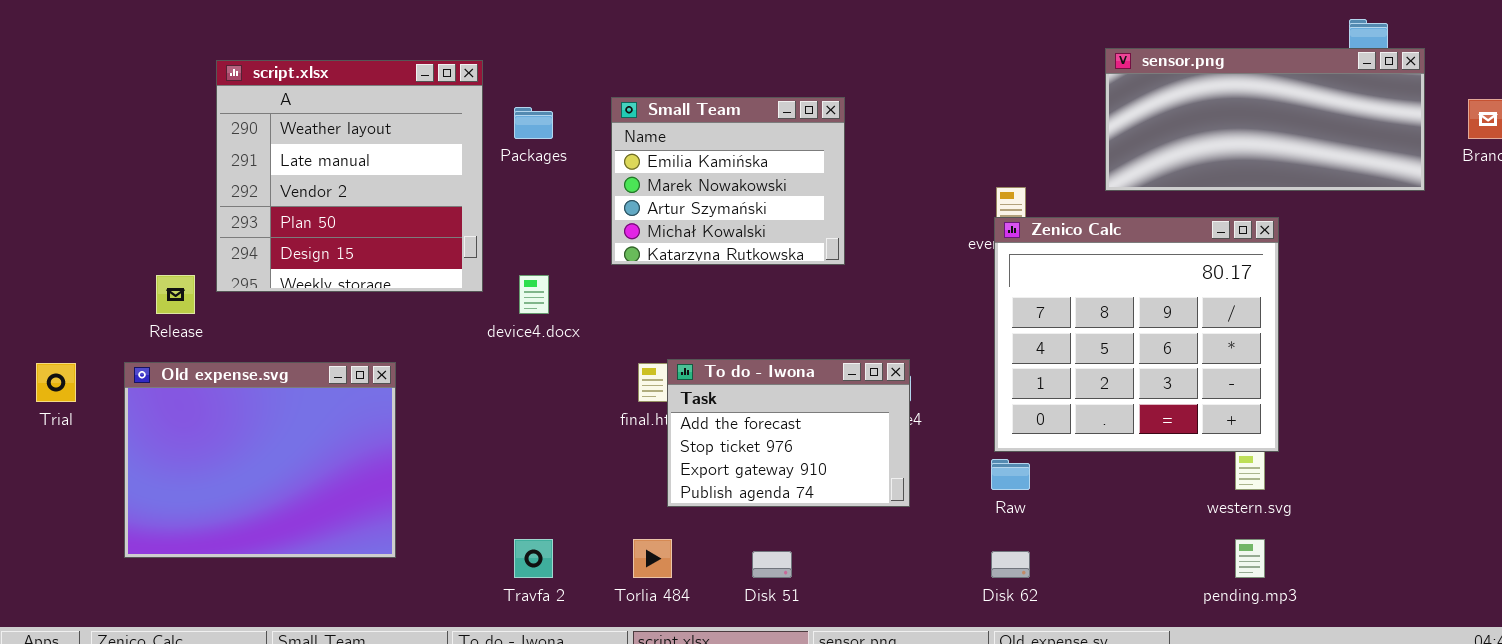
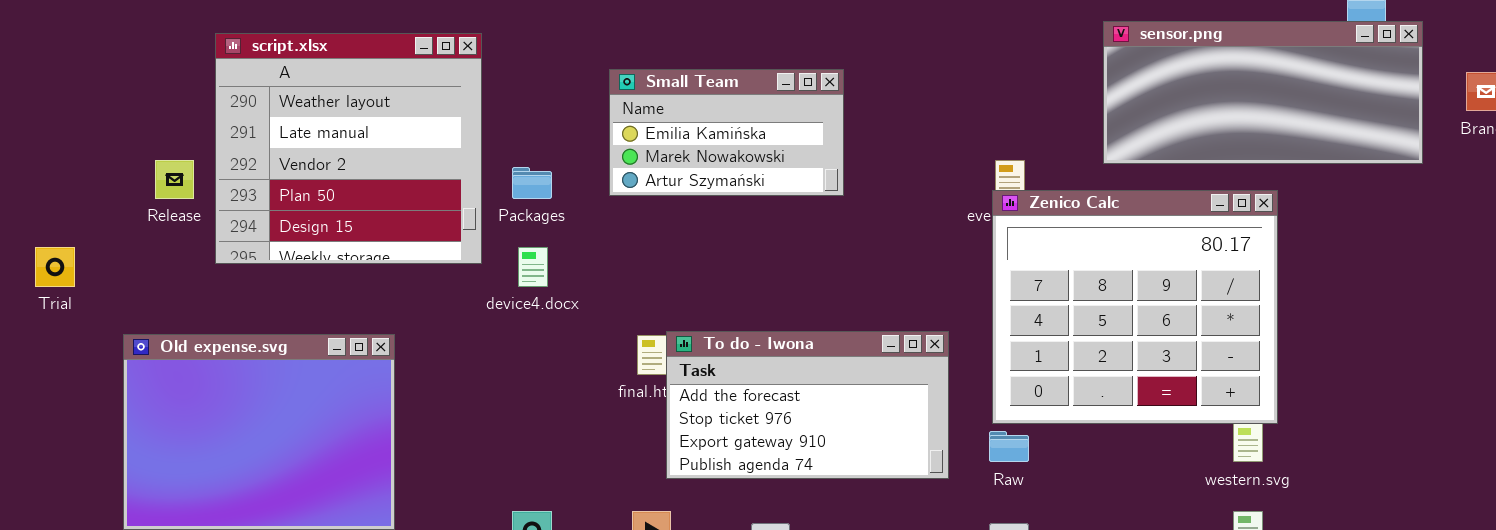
Small Team: [611,97,845,265] -> [609,69,844,196], resized
Packages: [514,107,553,139] -> [512,167,552,199], moved
Release: [156,275,195,314] -> [155,160,194,199], moved
To do - Iwona: [667,359,910,507] -> [666,331,949,479], resized
Trial: [36,363,76,402] -> [35,247,75,287], moved

